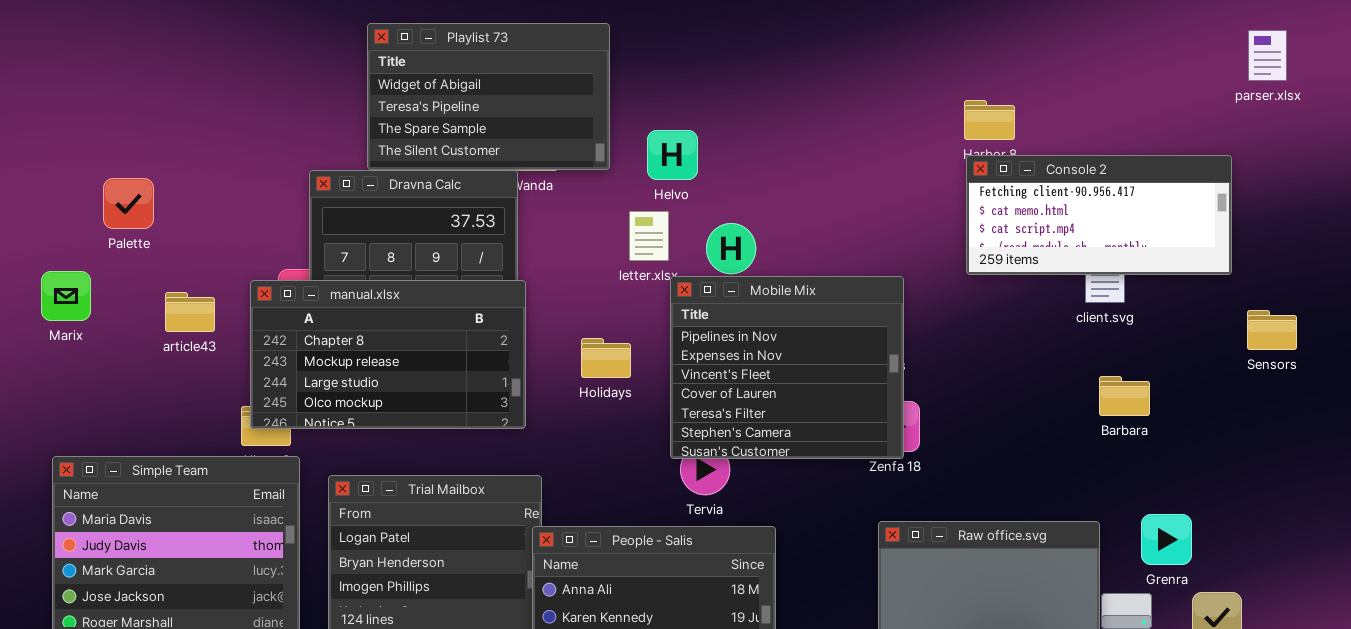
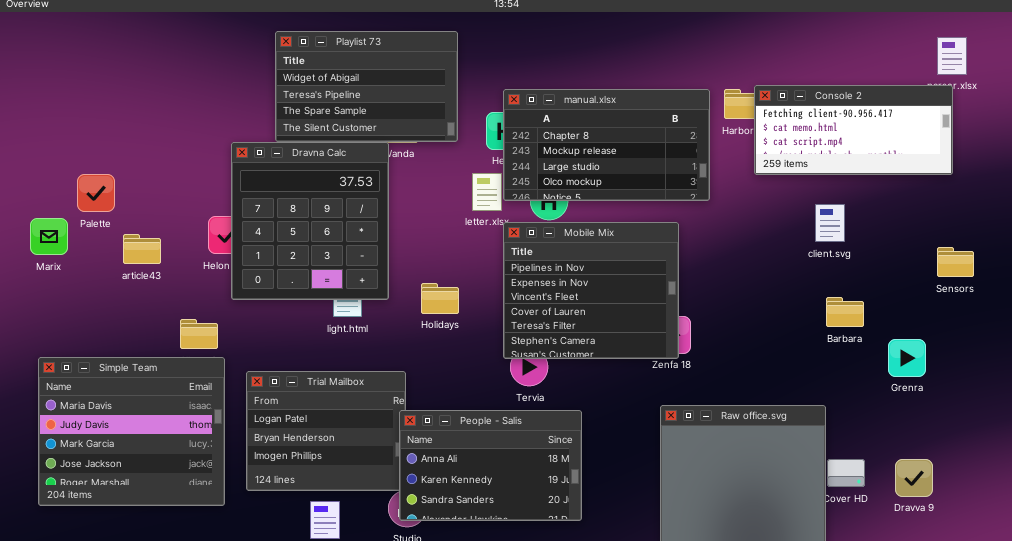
Console 2: [966,155,1232,275] -> [754,85,953,175], moved
Palette: [103,178,154,229] -> [77,174,115,212], moved
manual.xlsx: [250,280,526,429] -> [503,89,710,201], moved
Holidays: [581,338,631,378] -> [421,283,459,314], moved
Grenra: [1141,514,1192,565] -> [888,339,926,377], moved

